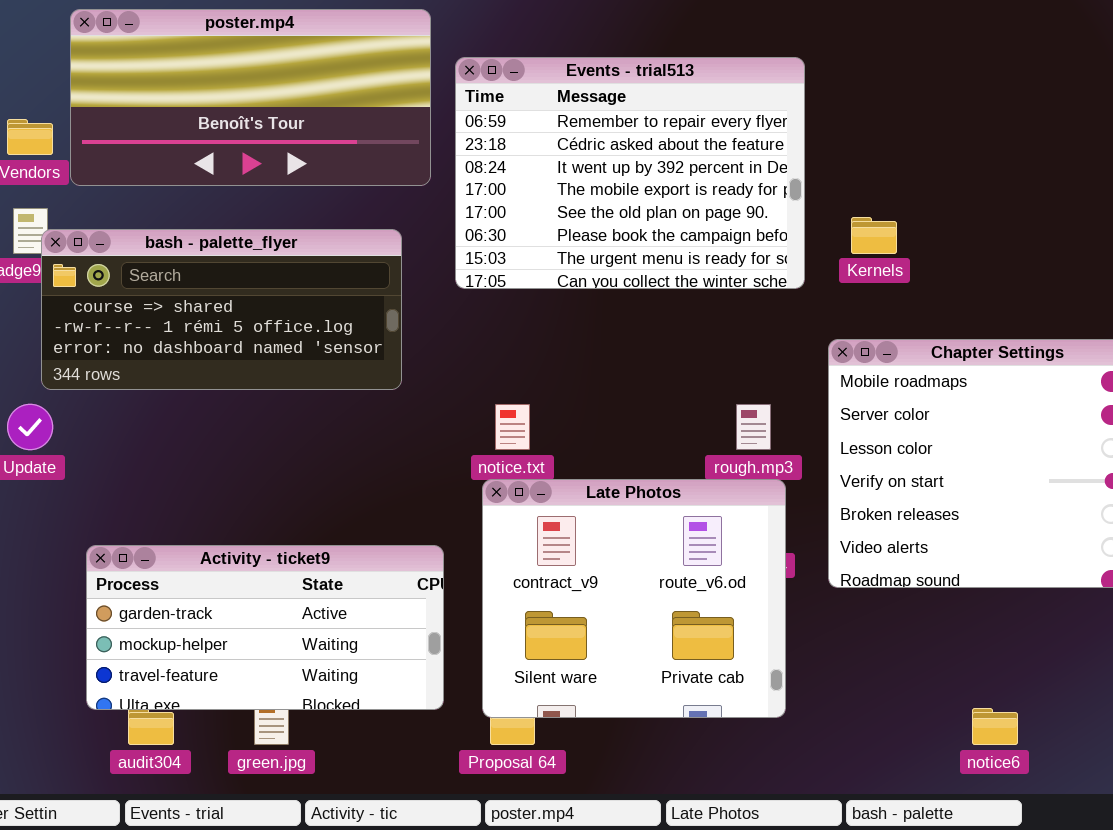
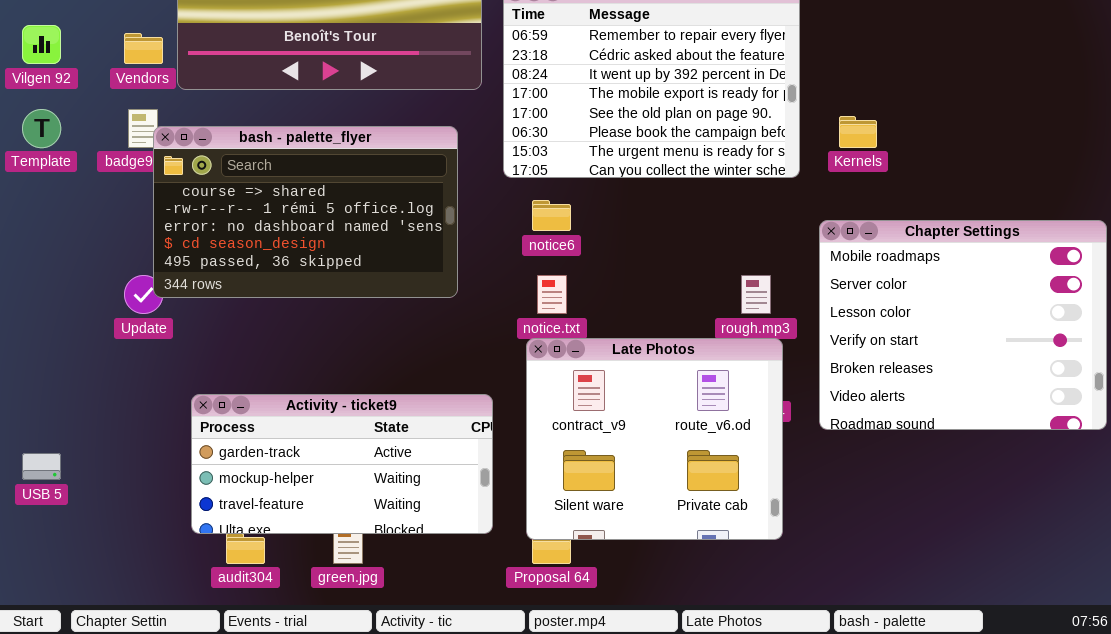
bash - palette_flyer: [41,229,402,390] -> [153,126,458,298], resized
notice6: [972,708,1018,745] -> [532,200,571,231], moved

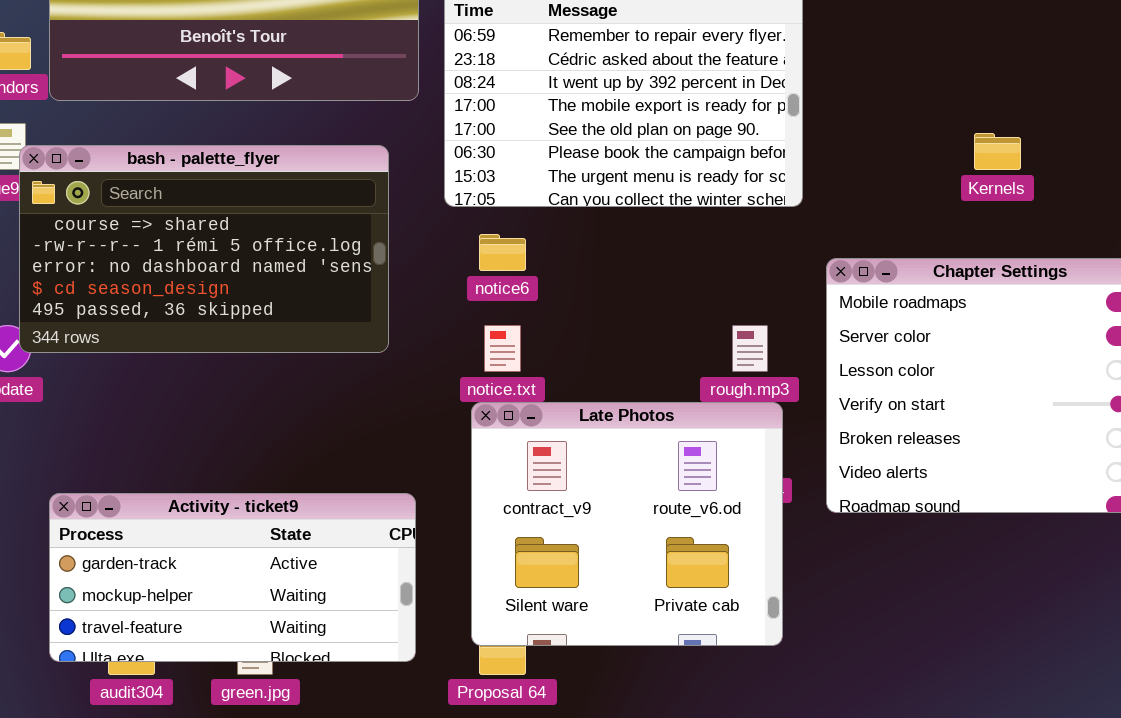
Kernels: [839,116,877,148] -> [974,133,1021,170], moved
Activity - ticket9: [191,394,493,534] -> [49,493,416,662], moved

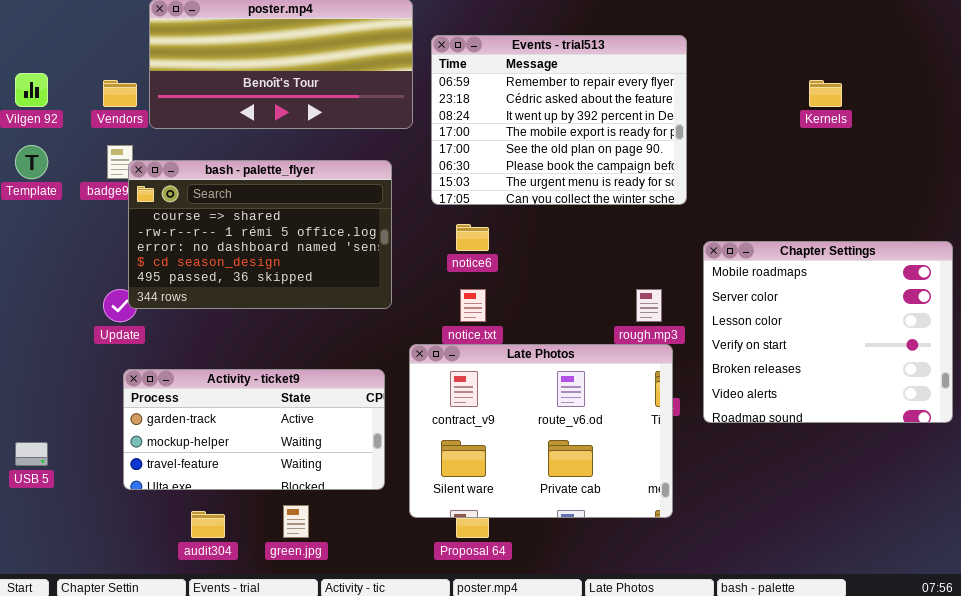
Kernels: [974,133,1021,170] -> [809,80,842,107], moved
Late Photos: [471,402,783,646] -> [409,344,673,518], resized
Activity - ticket9: [49,493,416,662] -> [123,369,385,490], moved

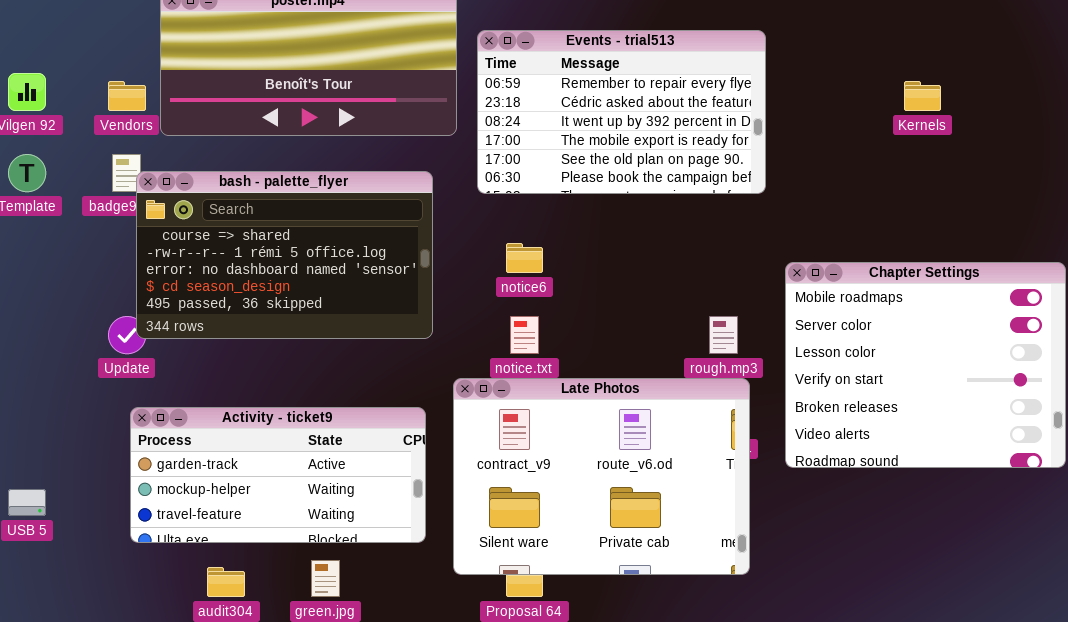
Events - trial513: [431,35,687,205] -> [477,30,766,194], resized

